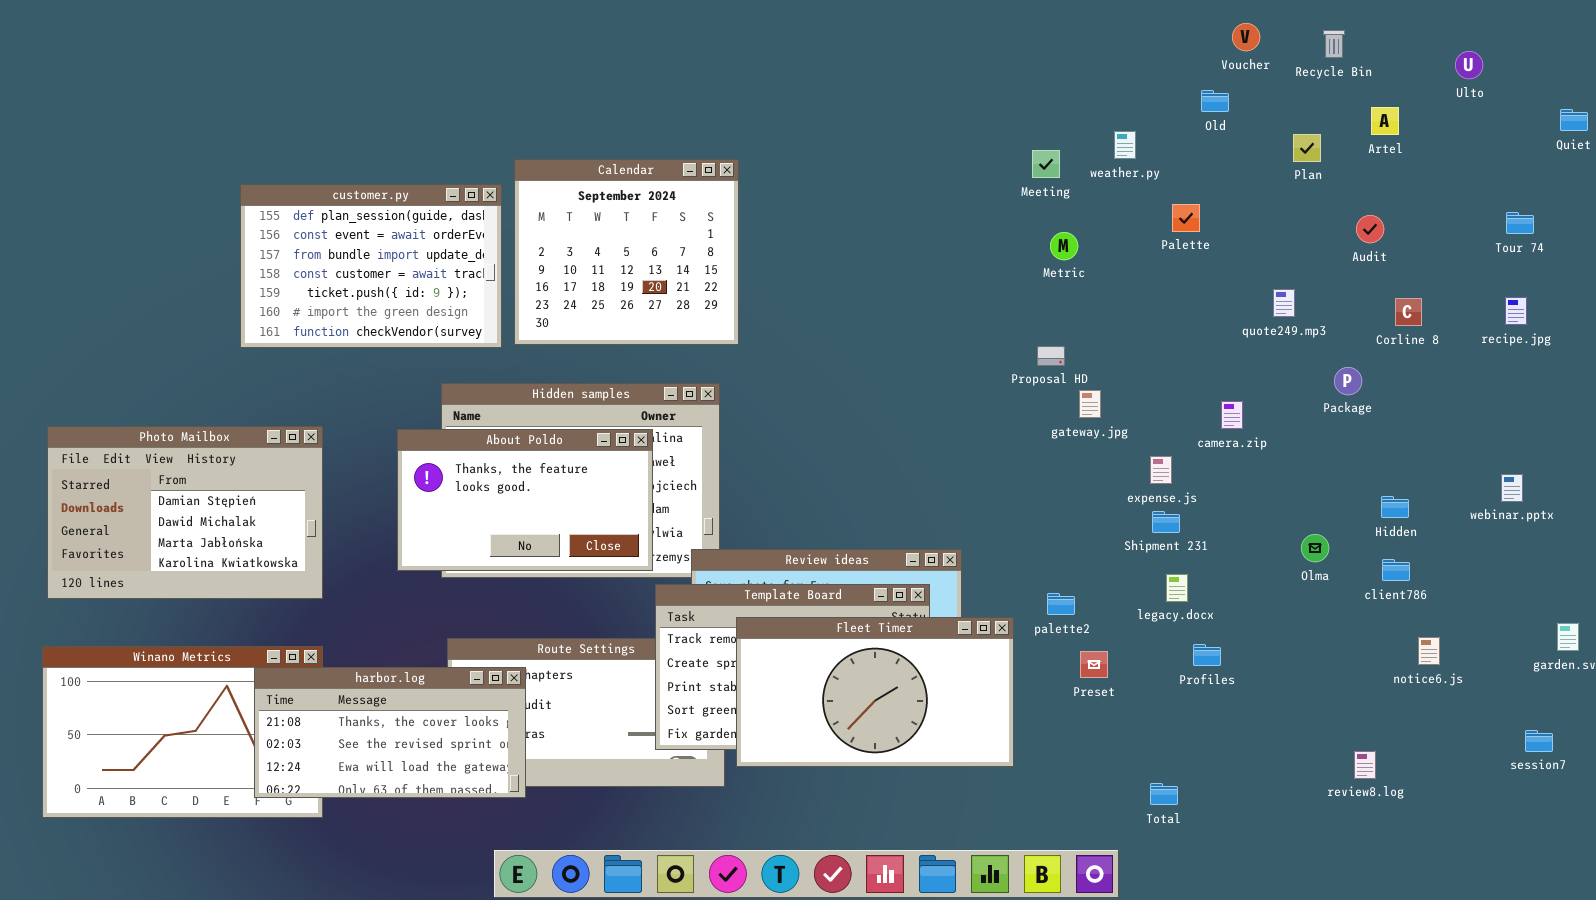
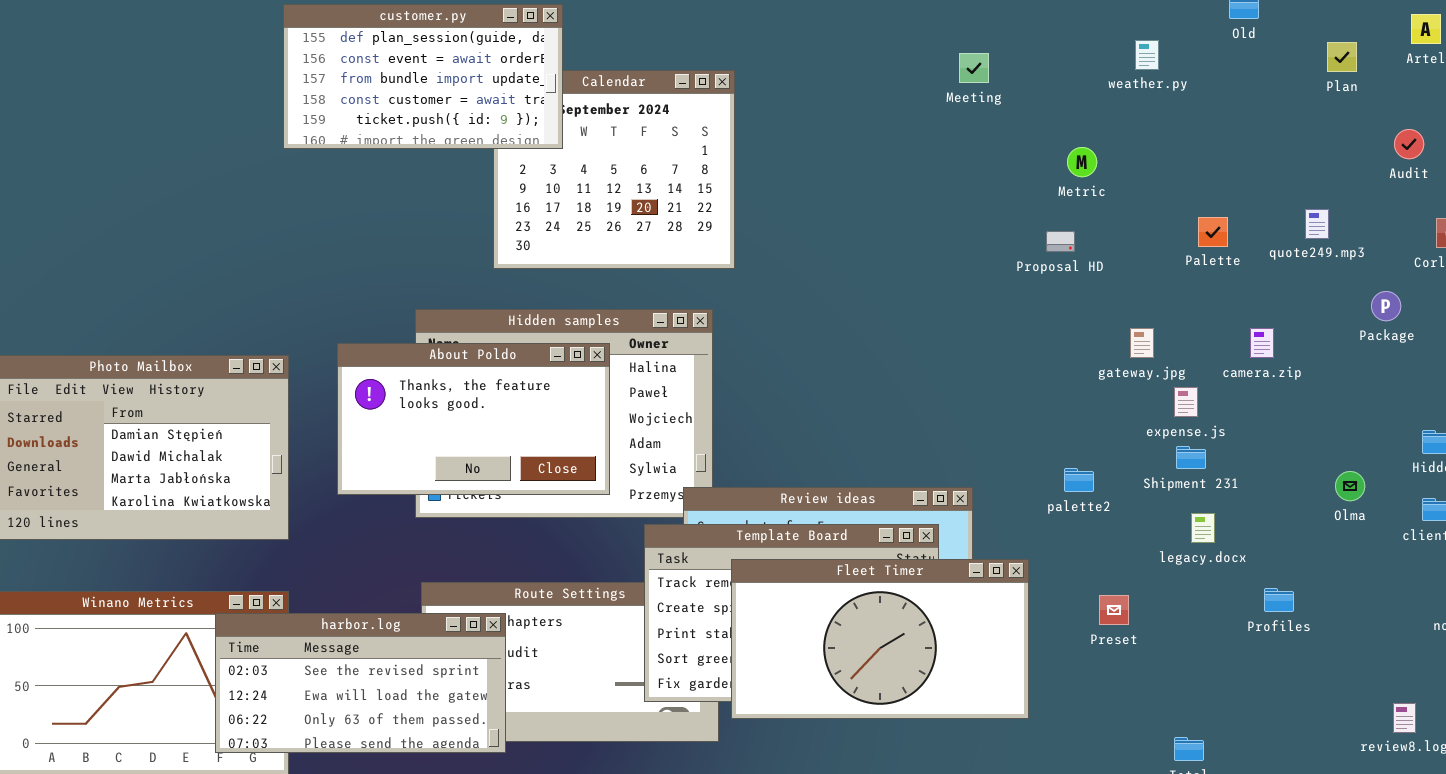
Meeting: [1032,150,1060,178] -> [959,53,989,83], moved
customer.py: [240,184,502,348] -> [283,4,563,149], moved, resized
Palette: [1172,204,1200,232] -> [1198,217,1228,247], moved
Proposal HD: [1037,346,1065,366] -> [1046,231,1075,252], moved
gateway.jpg: [1079,390,1101,418] -> [1130,328,1154,358], moved
About Poldo: [397,429,653,571] -> [337,343,610,495], moved
palette2: [1047,593,1075,615] -> [1064,468,1094,492], moved
Profiles: [1193,644,1221,666] -> [1264,588,1294,612], moved
harbor.log: [254,667,526,798] -> [215,613,506,753], scrolled down 1 row

